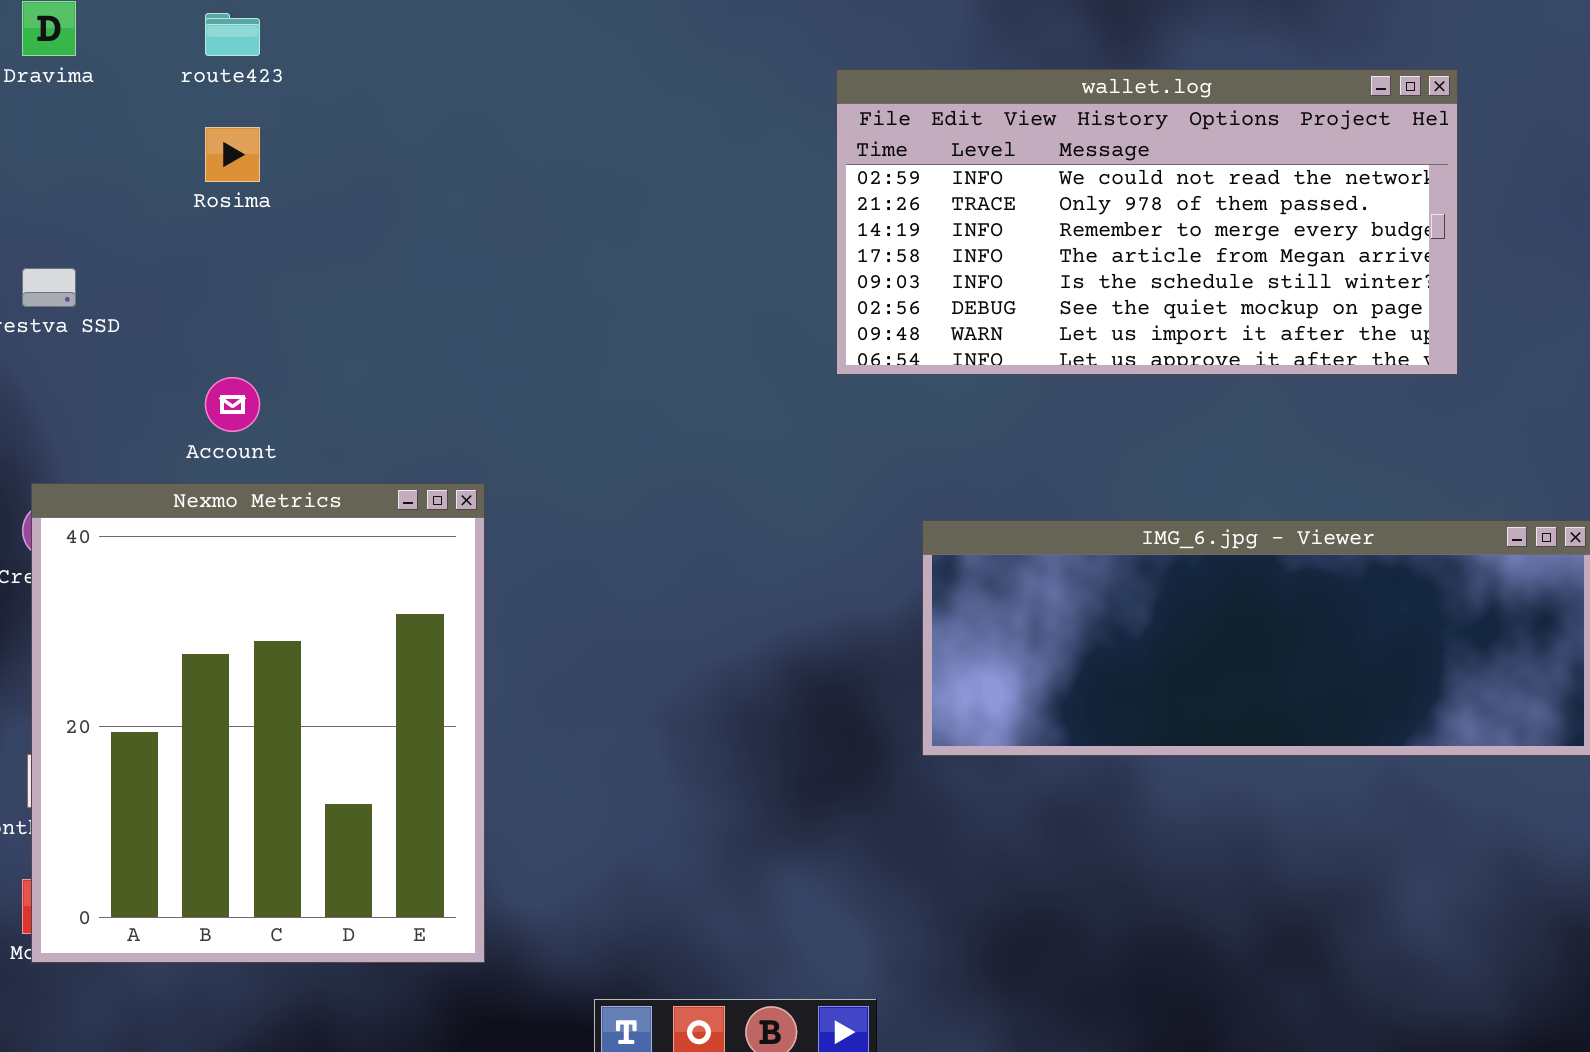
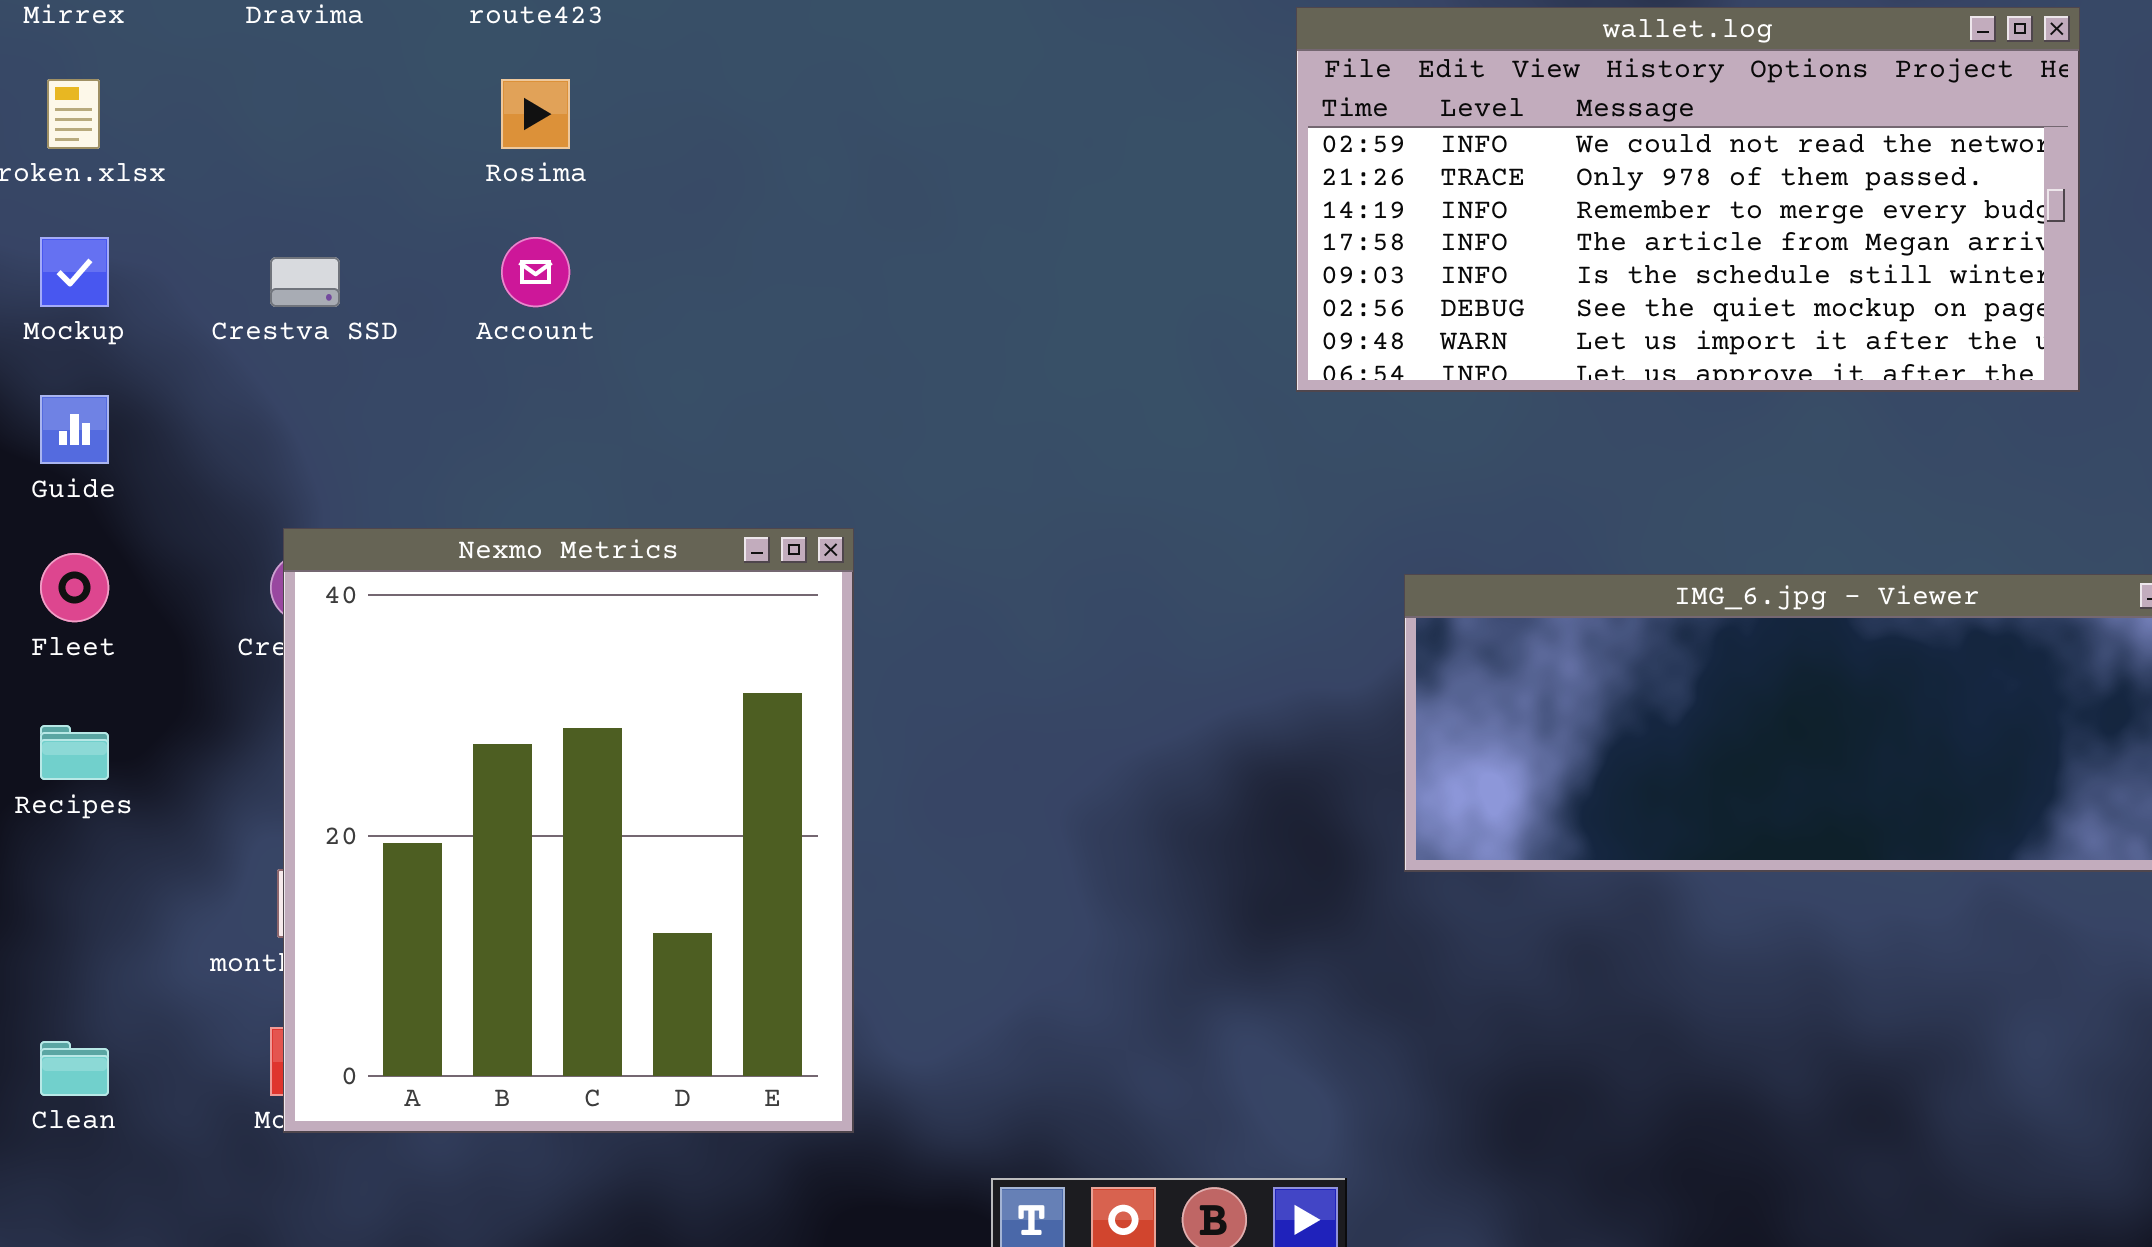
Account: [205,377,260,432] -> [501,237,570,307], moved

